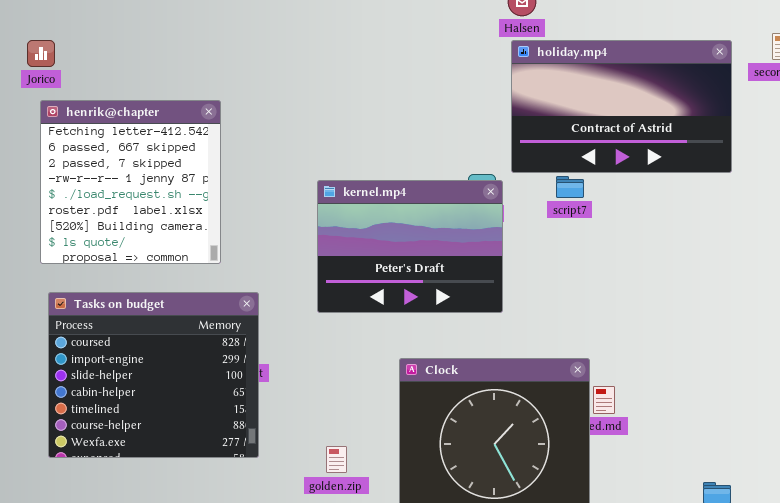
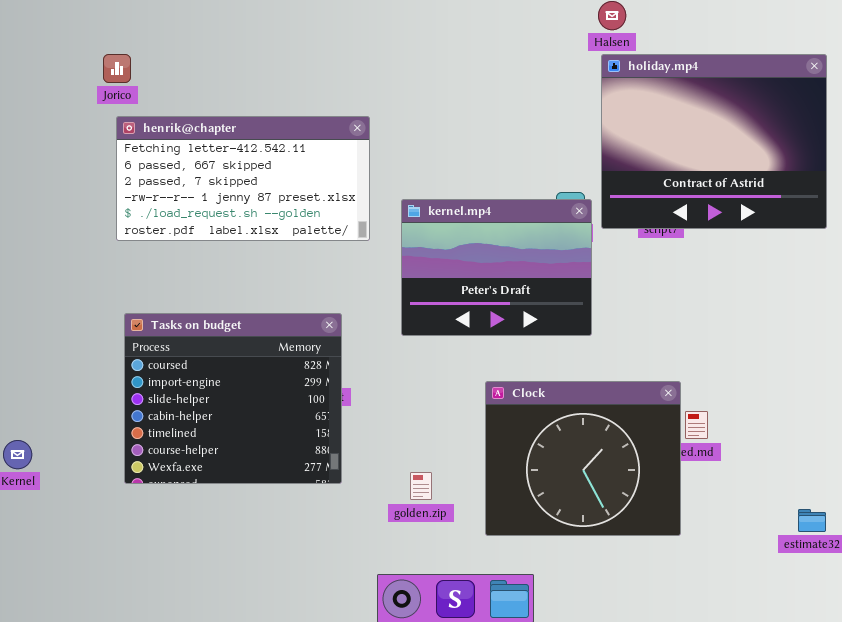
holiday.mp4: [511,40,732,173] -> [601,54,827,229], resized
henrik@chapter: [40,100,221,264] -> [116,116,370,241], resized

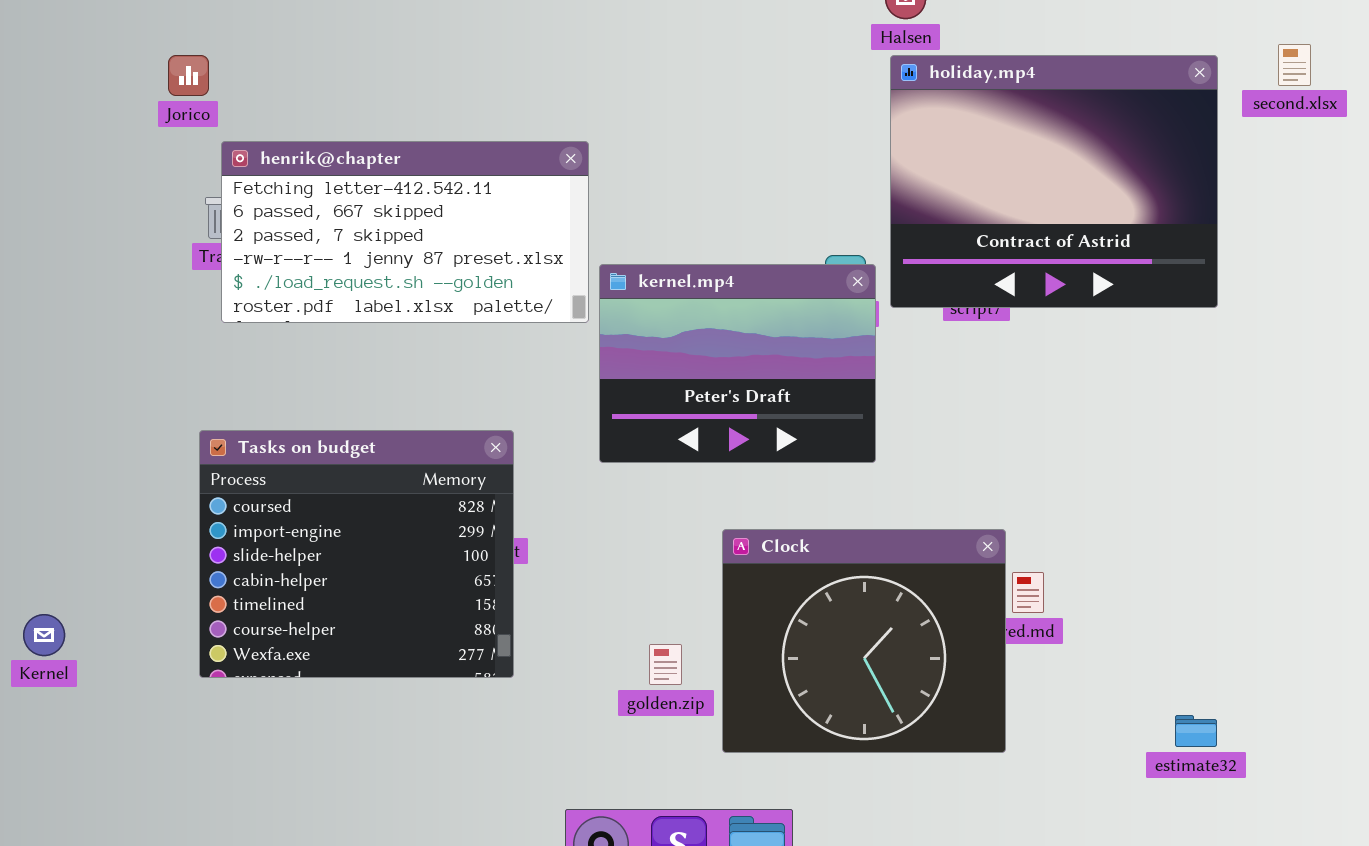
henrik@chapter: [116,116,370,241] -> [221,141,589,323], moved
golden.zip: [410,472,432,500] -> [649,644,682,685], moved

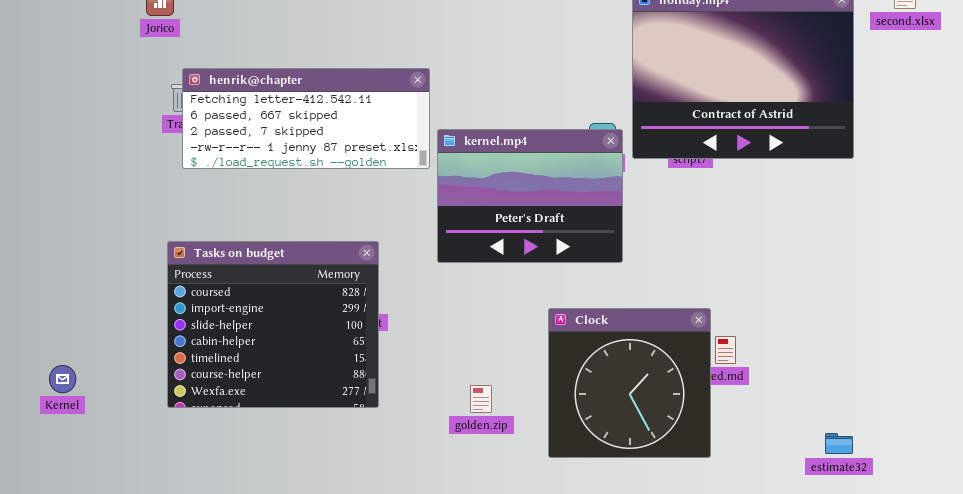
henrik@chapter: [221,141,589,323] -> [182,68,430,169], resized
Clock: [722,529,1006,753] -> [548,308,711,458], resized

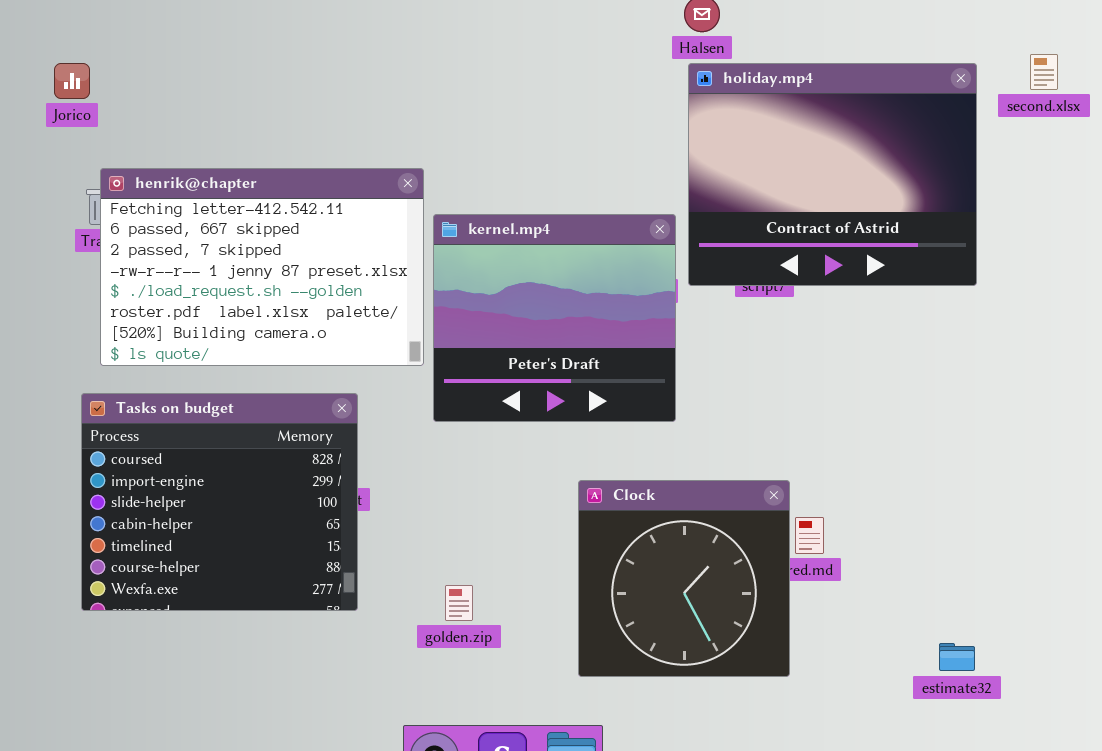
henrik@chapter: [182,68,430,169] -> [100,168,424,366], resized
kernel.mp4: [437,129,623,263] -> [433,214,676,422], resized
golden.zip: [470,385,492,413] -> [445,585,473,621], moved

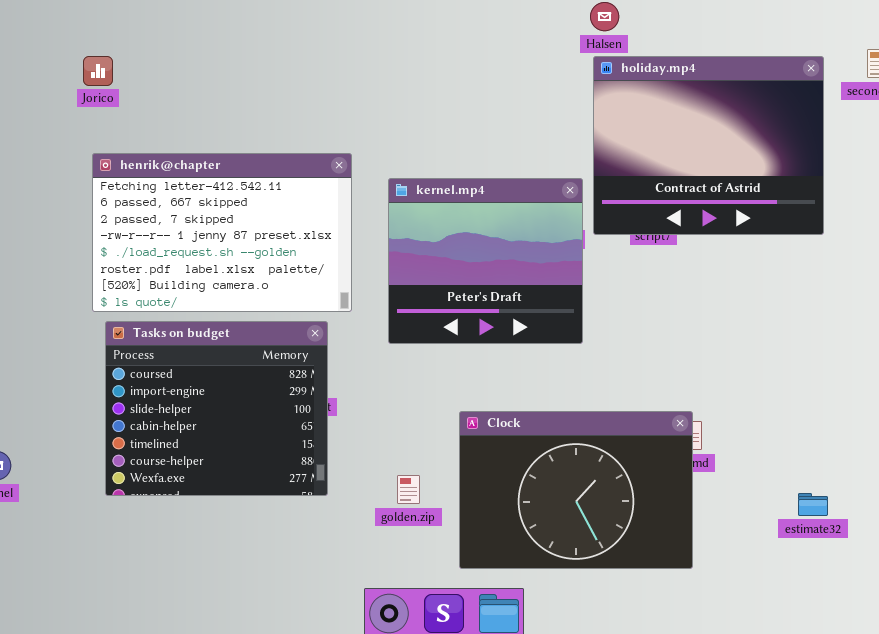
henrik@chapter: [100,168,424,366] -> [92,153,352,312], moved
Clock: [578,480,790,677] -> [459,411,693,569], moved, resized
estimate32: [939,643,975,671] -> [798,493,828,516], moved

